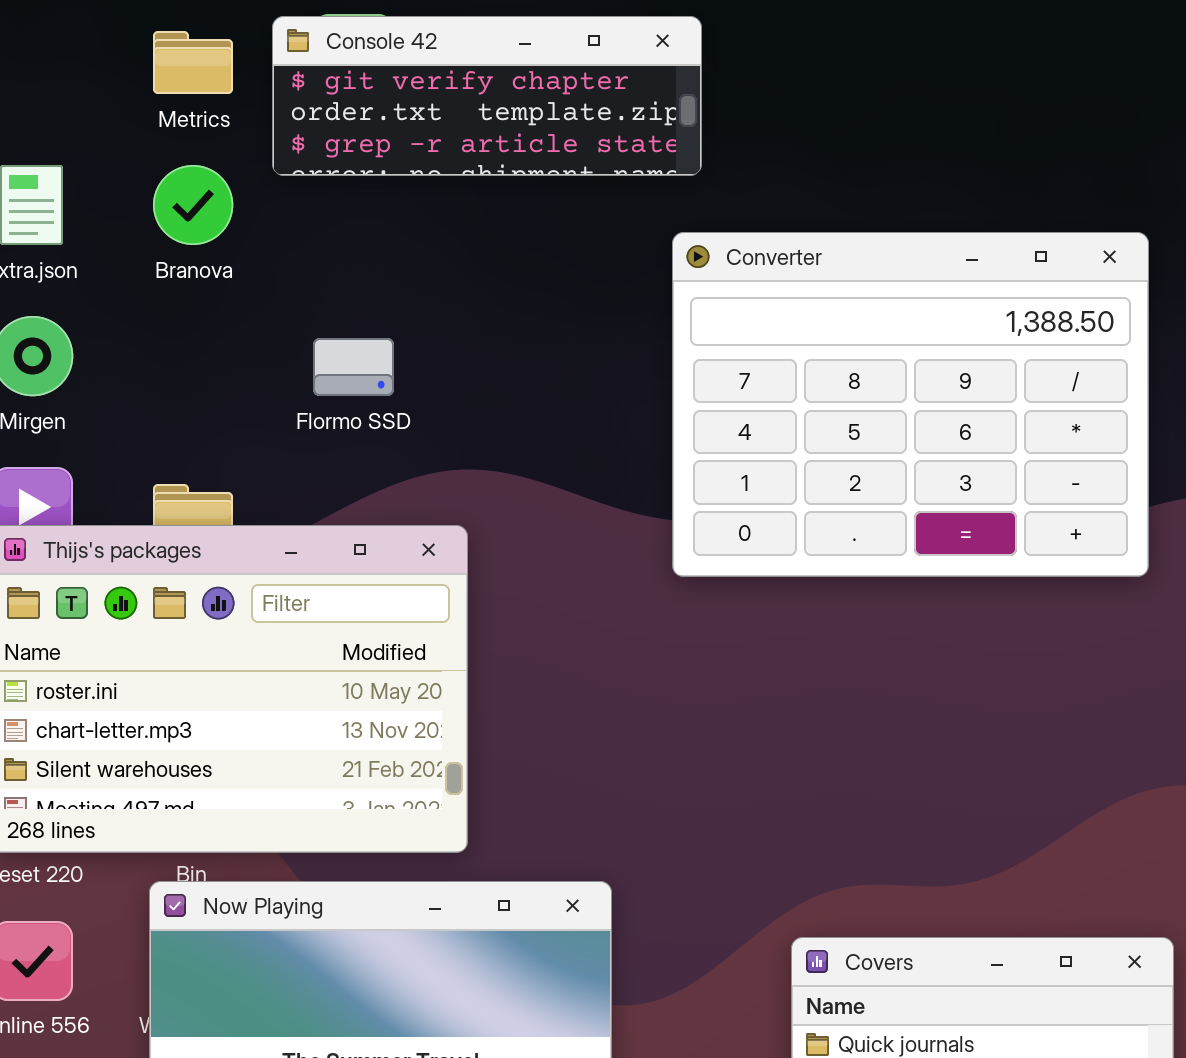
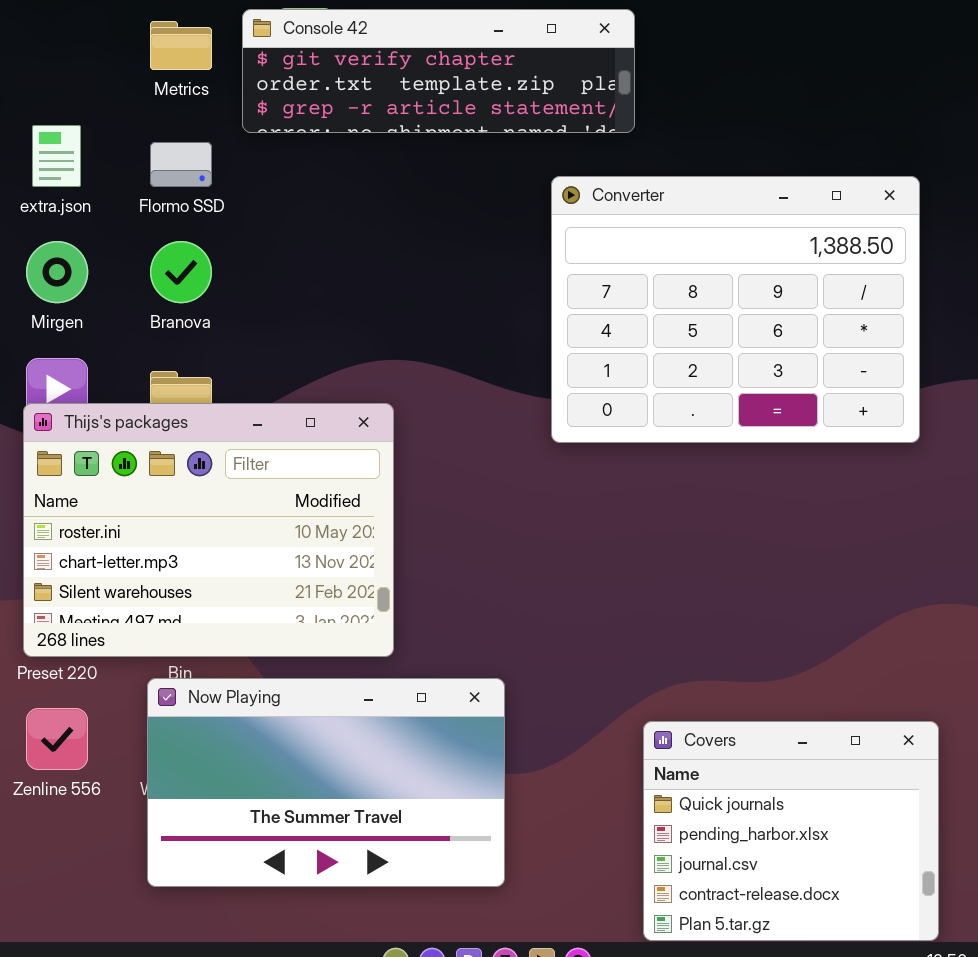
Console 42: [272,16,702,176] -> [242,9,635,133], resized
Branova: [153,165,233,245] -> [150,241,212,303], moved
Flormo SSD: [313,338,394,396] -> [150,142,212,187], moved

